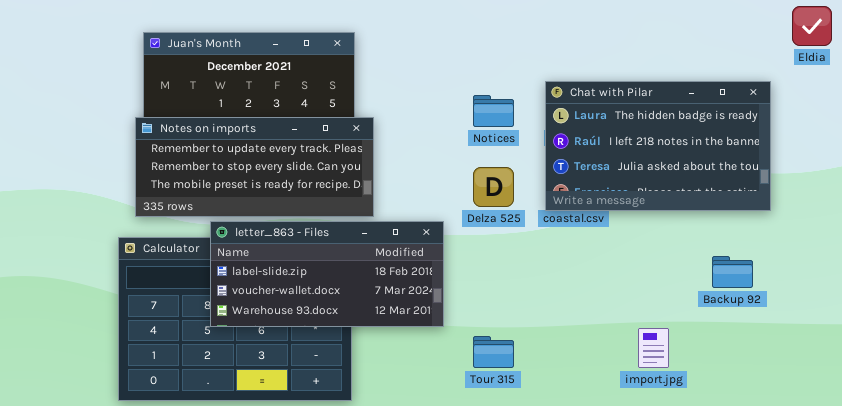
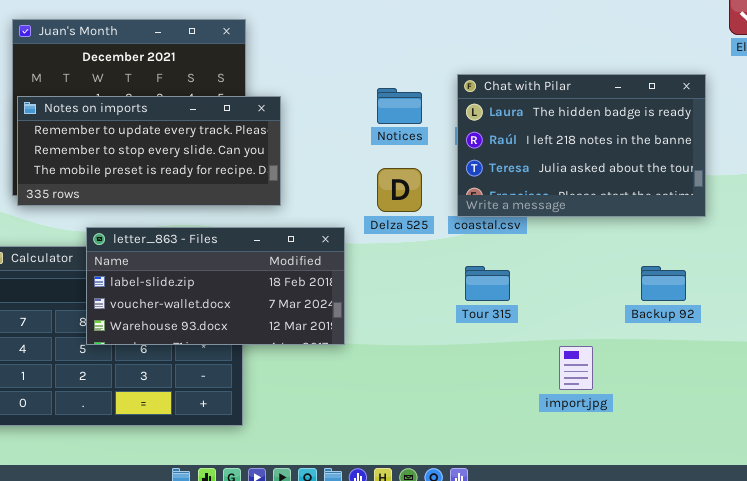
Notes on imports: [135,117,374,217] -> [17,96,281,206], moved
Tour 315: [473,336,514,368] -> [465,266,510,301], moved

